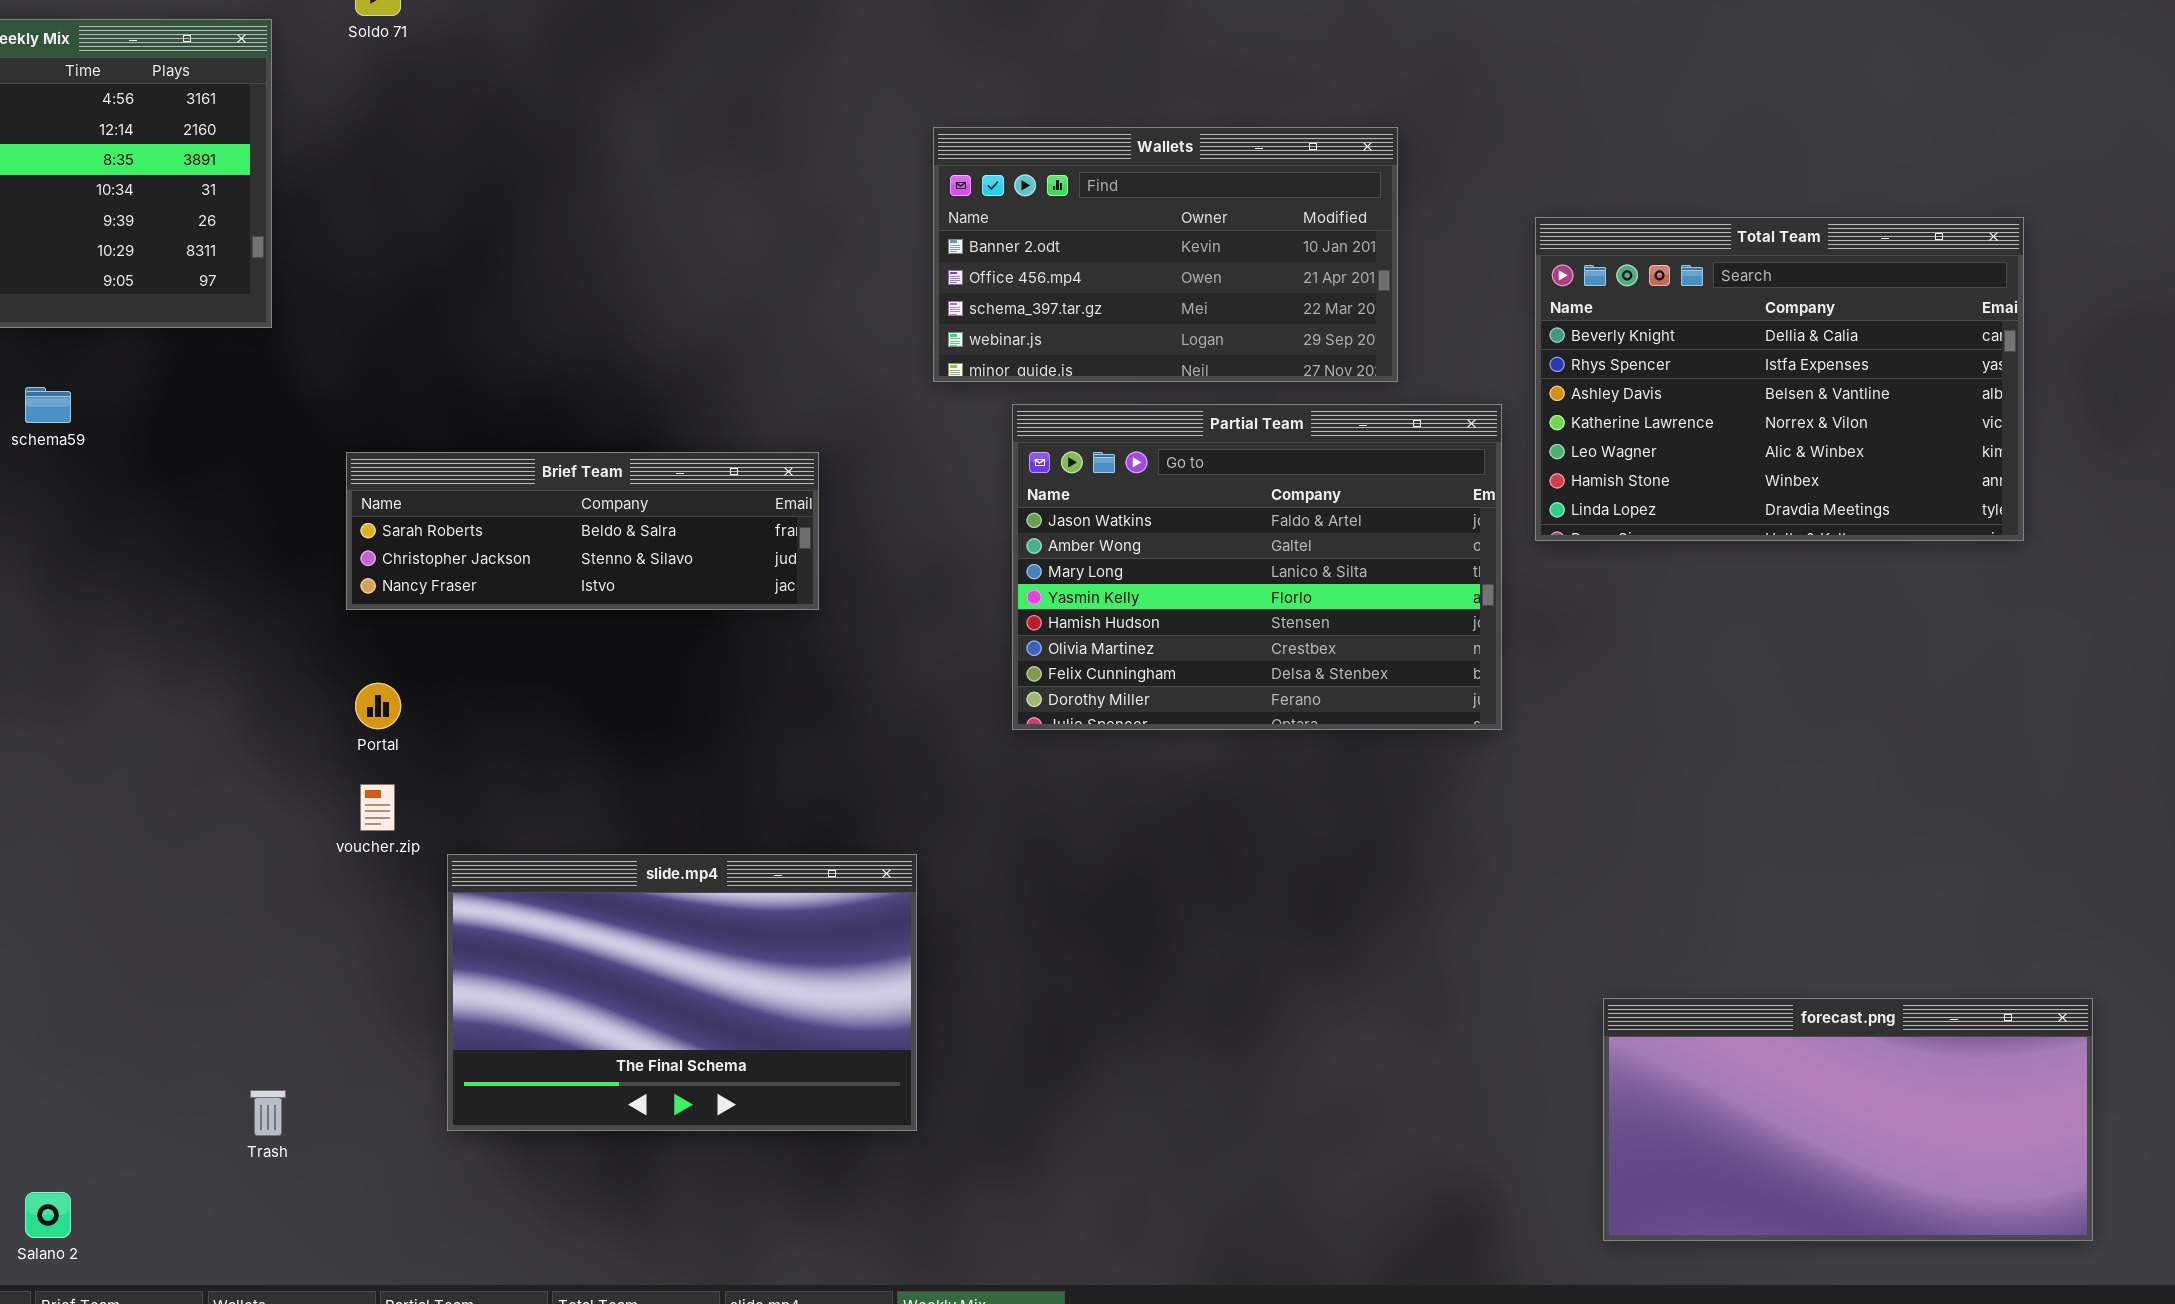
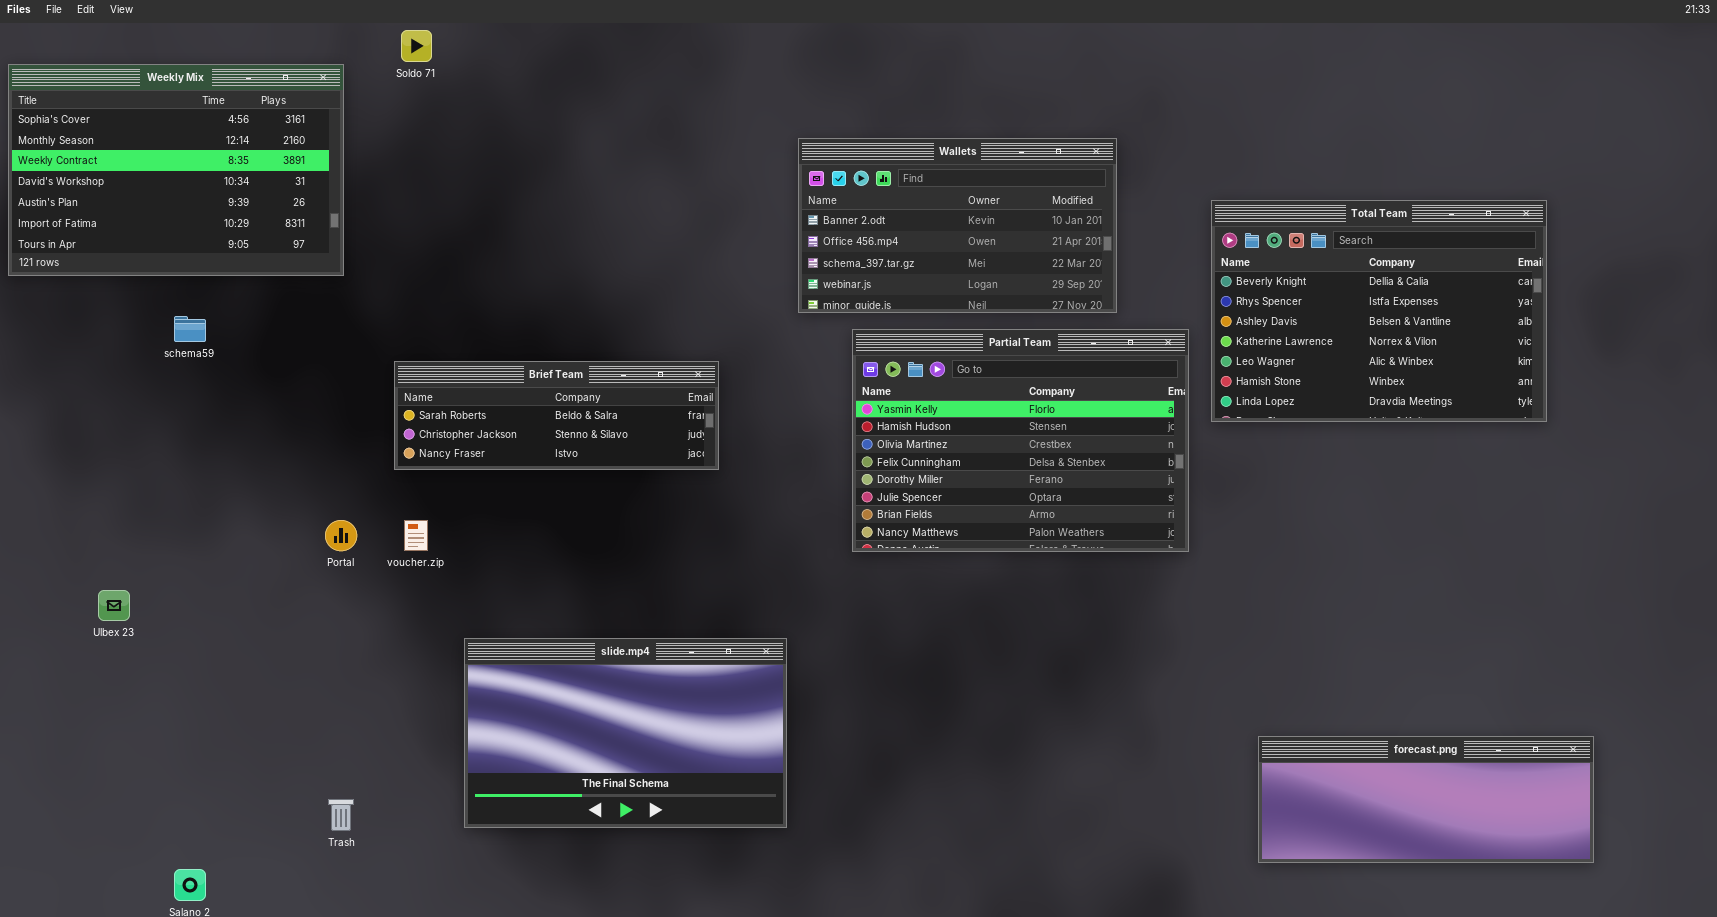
Partial Team: [1012,404,1502,730] -> [852,329,1189,552], scrolled down 3 rows
Portal: [355,683,401,729] -> [325,520,357,551], moved
voucher.zip: [360,784,395,831] -> [404,520,428,551], moved
forecast.png: [1603,998,2093,1241] -> [1258,736,1594,863], resized

